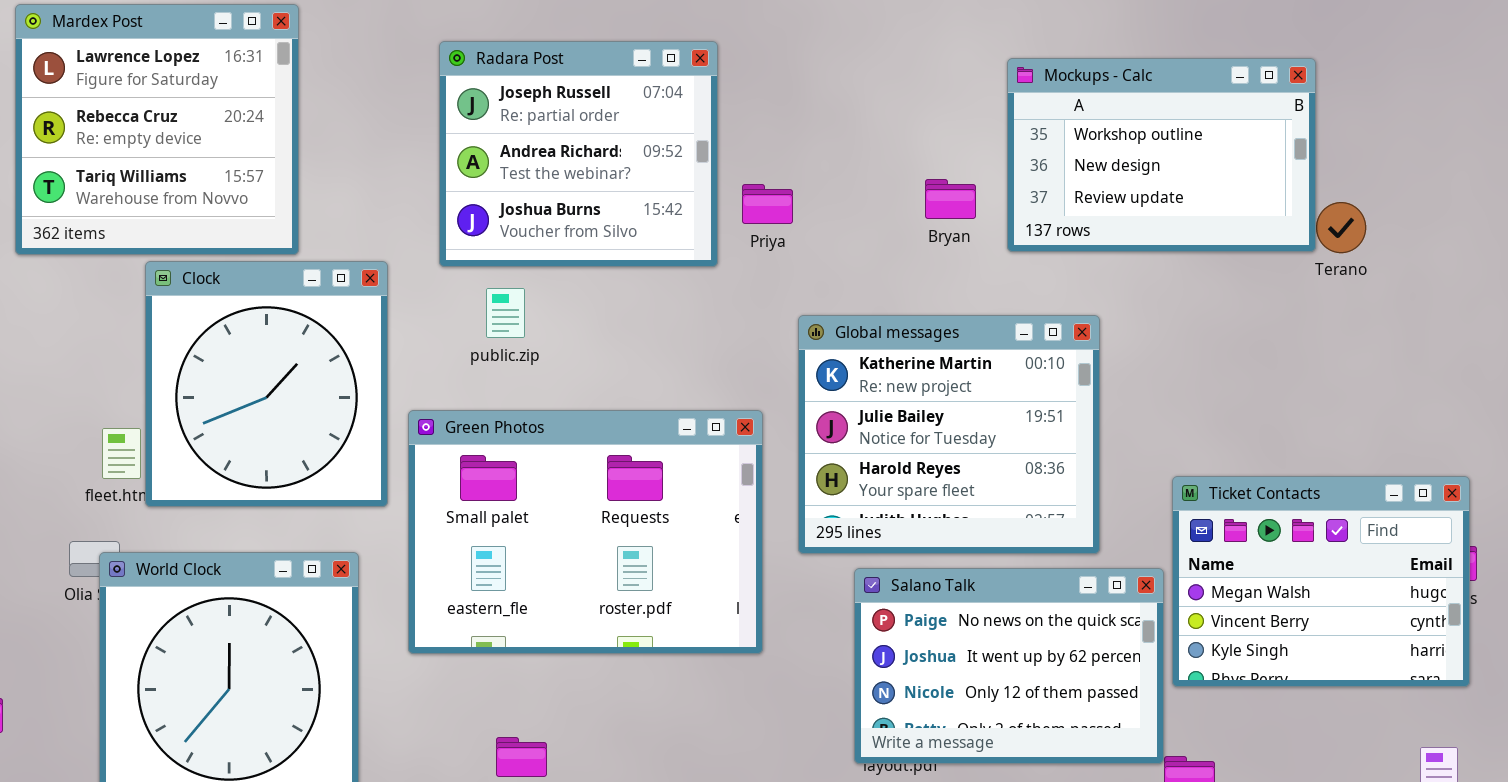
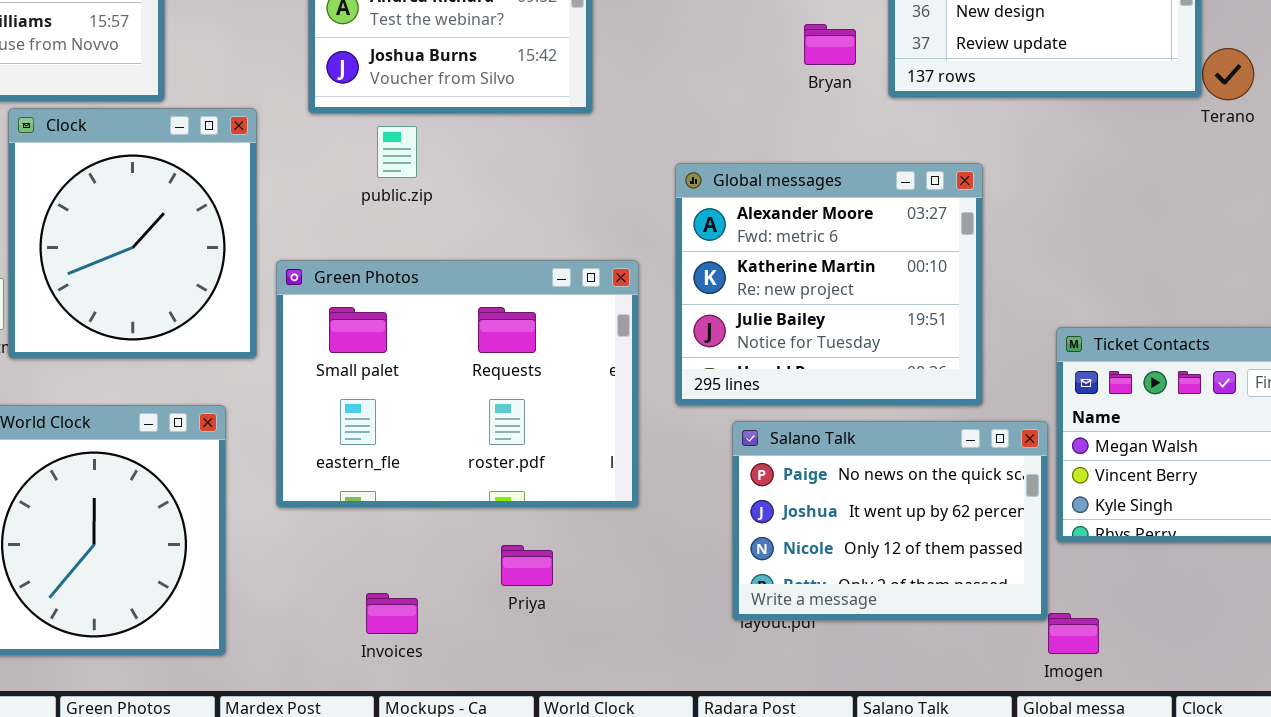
Priya: [742,184,793,224] -> [501,545,553,586], moved
public.zip: [486,288,525,338] -> [377,126,417,178], moved
Global messages: [798,315,1100,554] -> [675,163,983,406], scrolled up 1 row

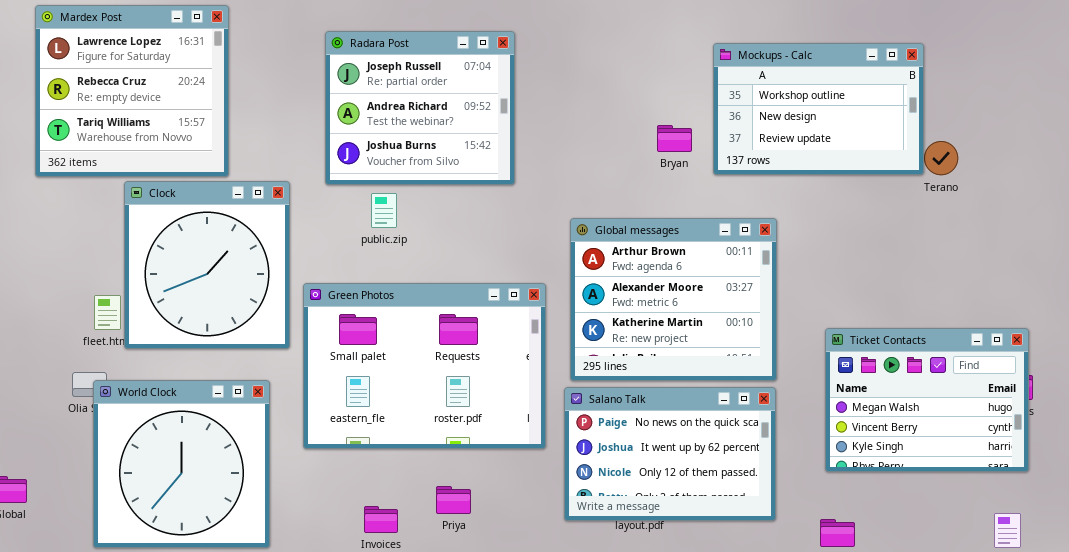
Global messages: [675,163,983,406] -> [570,218,777,381], scrolled up 1 row
Salano Talk: [732,421,1048,621] -> [564,387,776,521], moved
Priya: [501,545,553,586] -> [436,486,471,514], moved

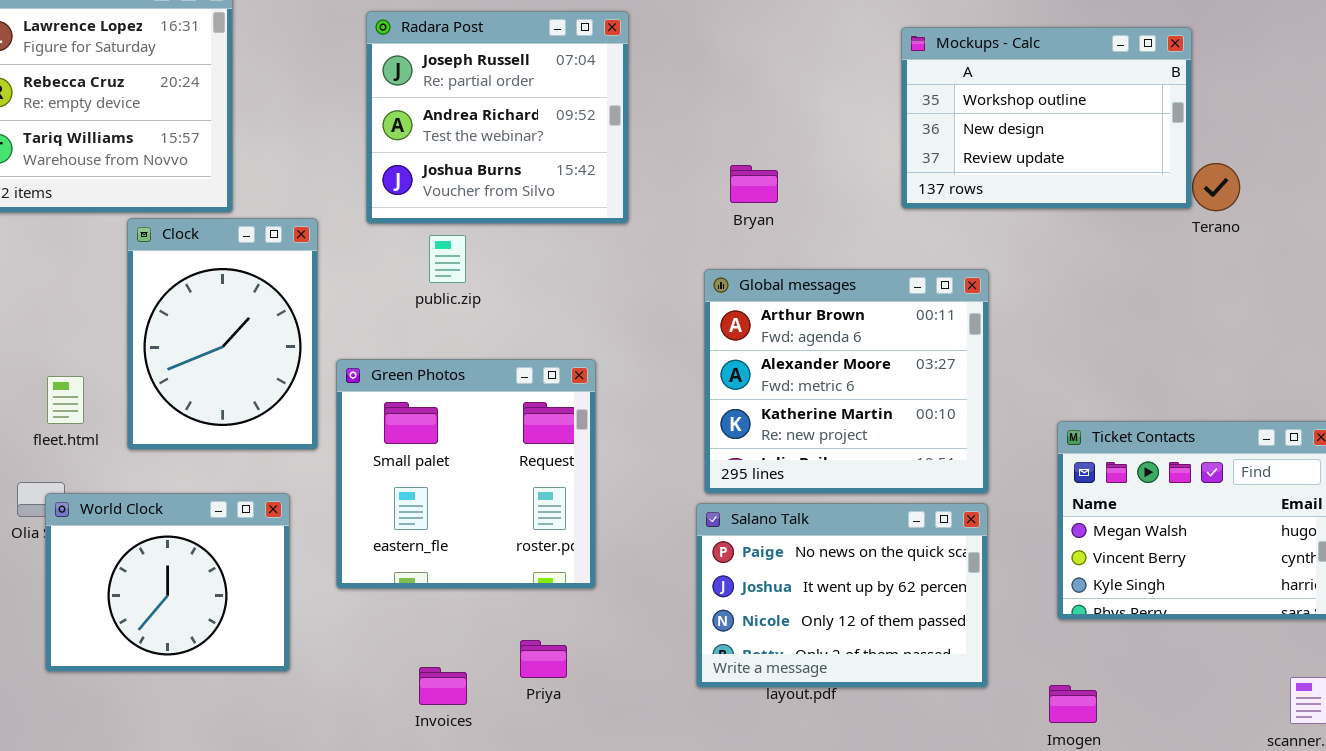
Bryan: [657,125,692,152] -> [730,165,778,203], moved
Clock: [124,181,290,349] -> [127,218,318,450], resized
Green Photos: [303,283,546,449] -> [336,359,596,589], resized
World Clock: [93,380,270,548] -> [45,493,290,672], resized

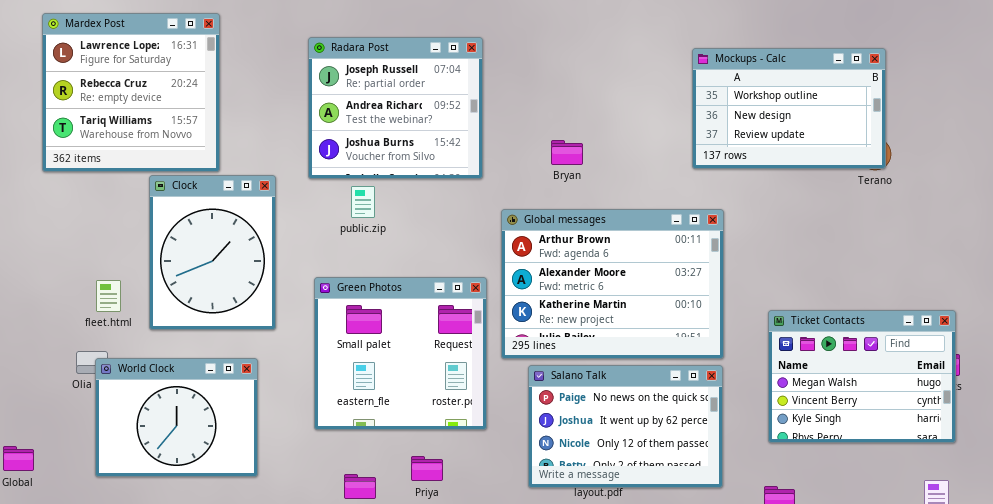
Mockups - Calc: [901,27,1192,209] -> [692,48,886,169], moved
Global messages: [704,269,989,494] -> [501,209,724,359], resized
Green Photos: [336,359,596,589] -> [314,277,487,430], moved

